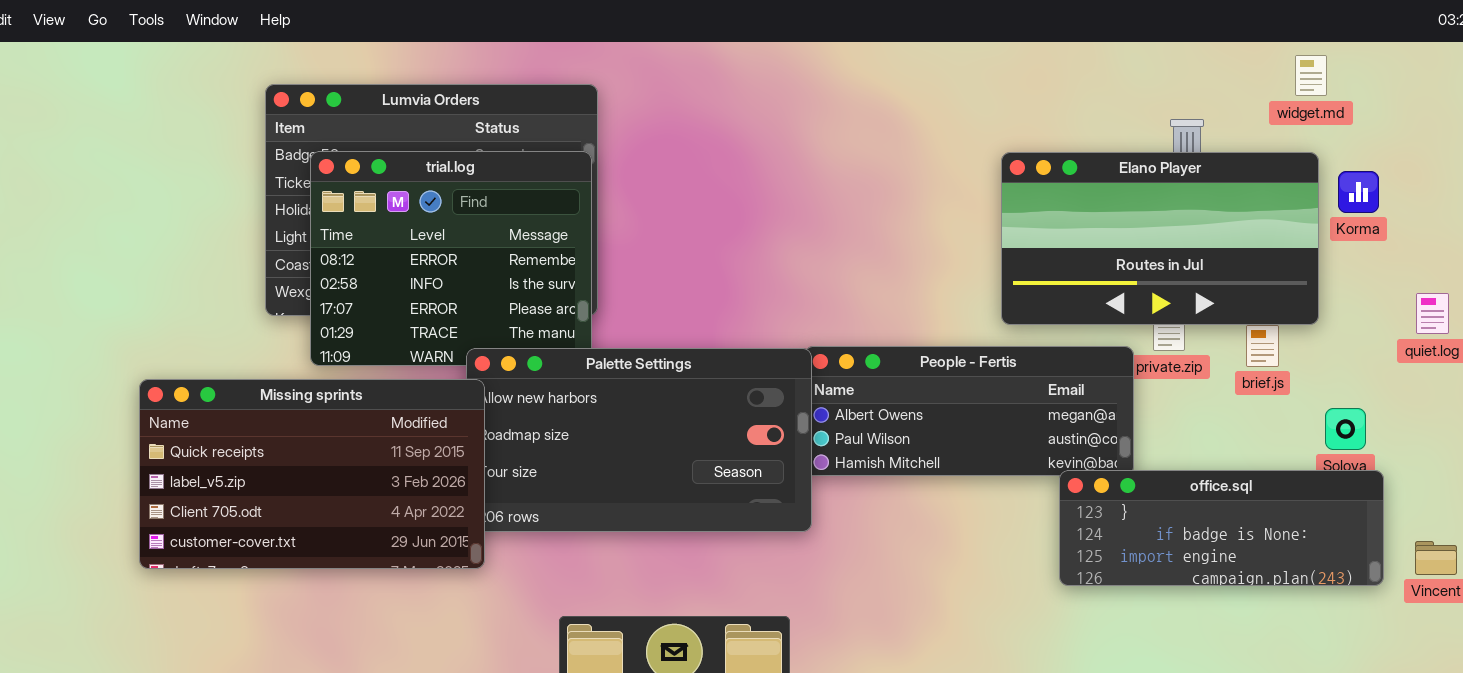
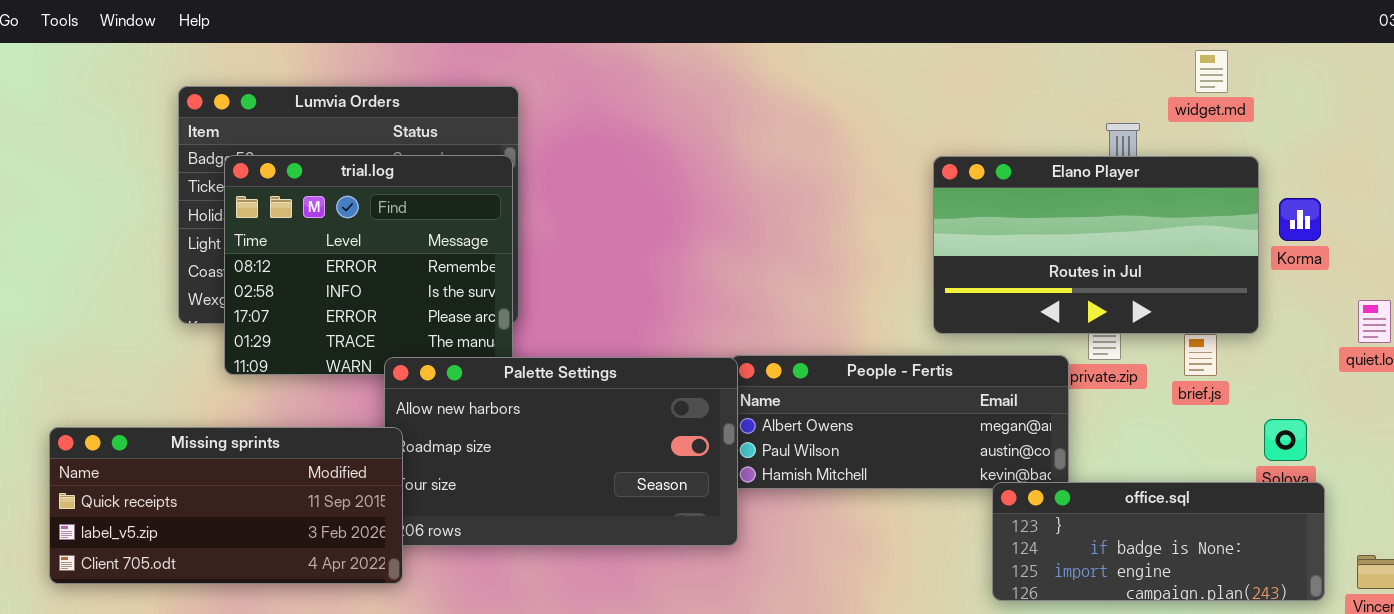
widget.md: [1295,55,1327,96] -> [1195,50,1228,93], moved
Korma: [1338,171,1379,213] -> [1279,198,1321,241], moved
Missing sprints: [139,379,485,569] -> [49,427,403,584], resized

